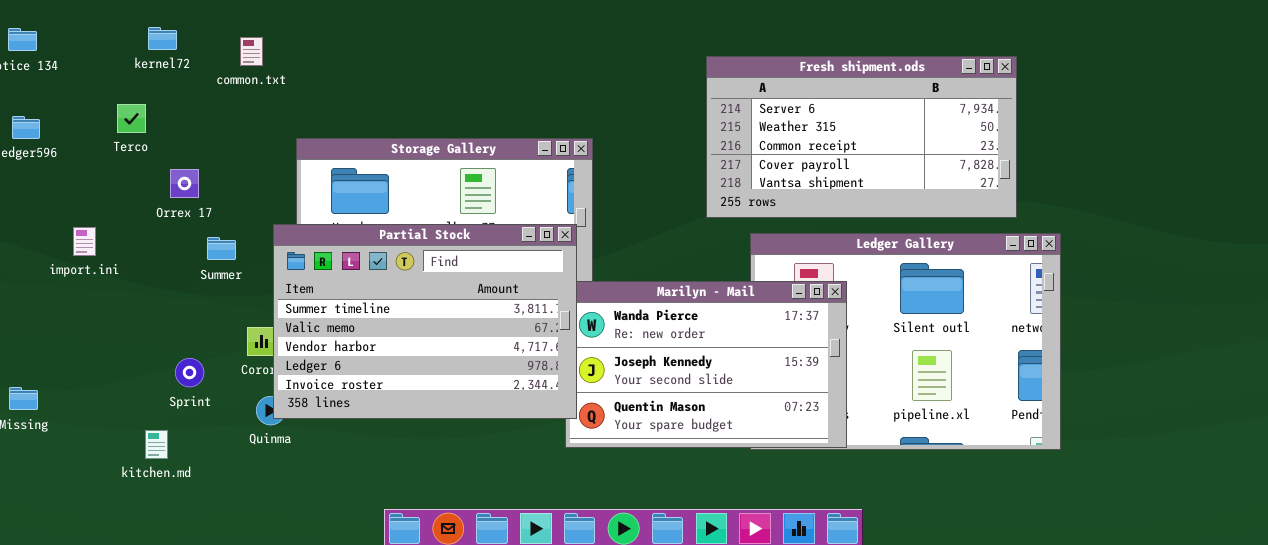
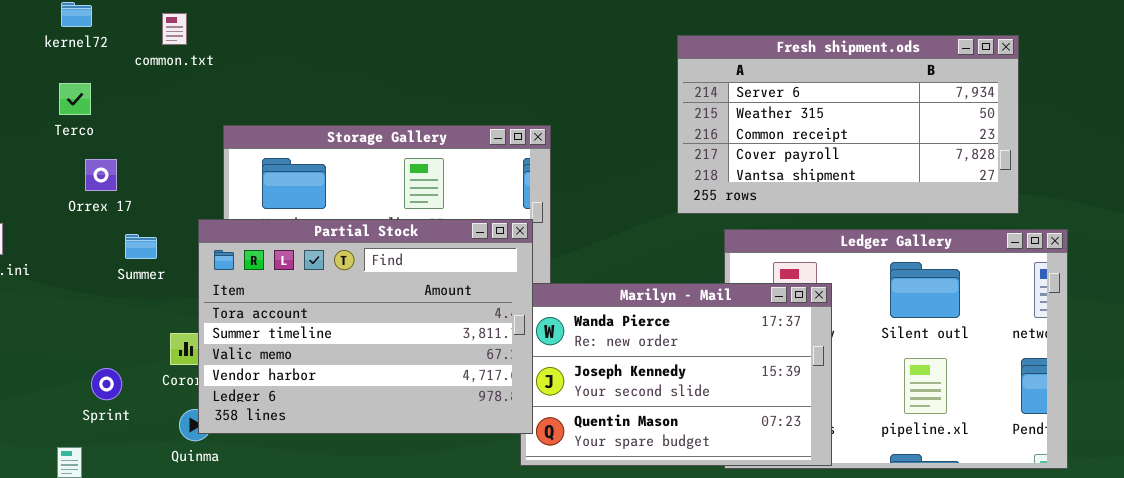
Terco: [117,104,146,133] -> [59,83,91,115], moved
Partial Stock: [273,224,577,419] -> [198,219,533,434], scrolled up 1 row

